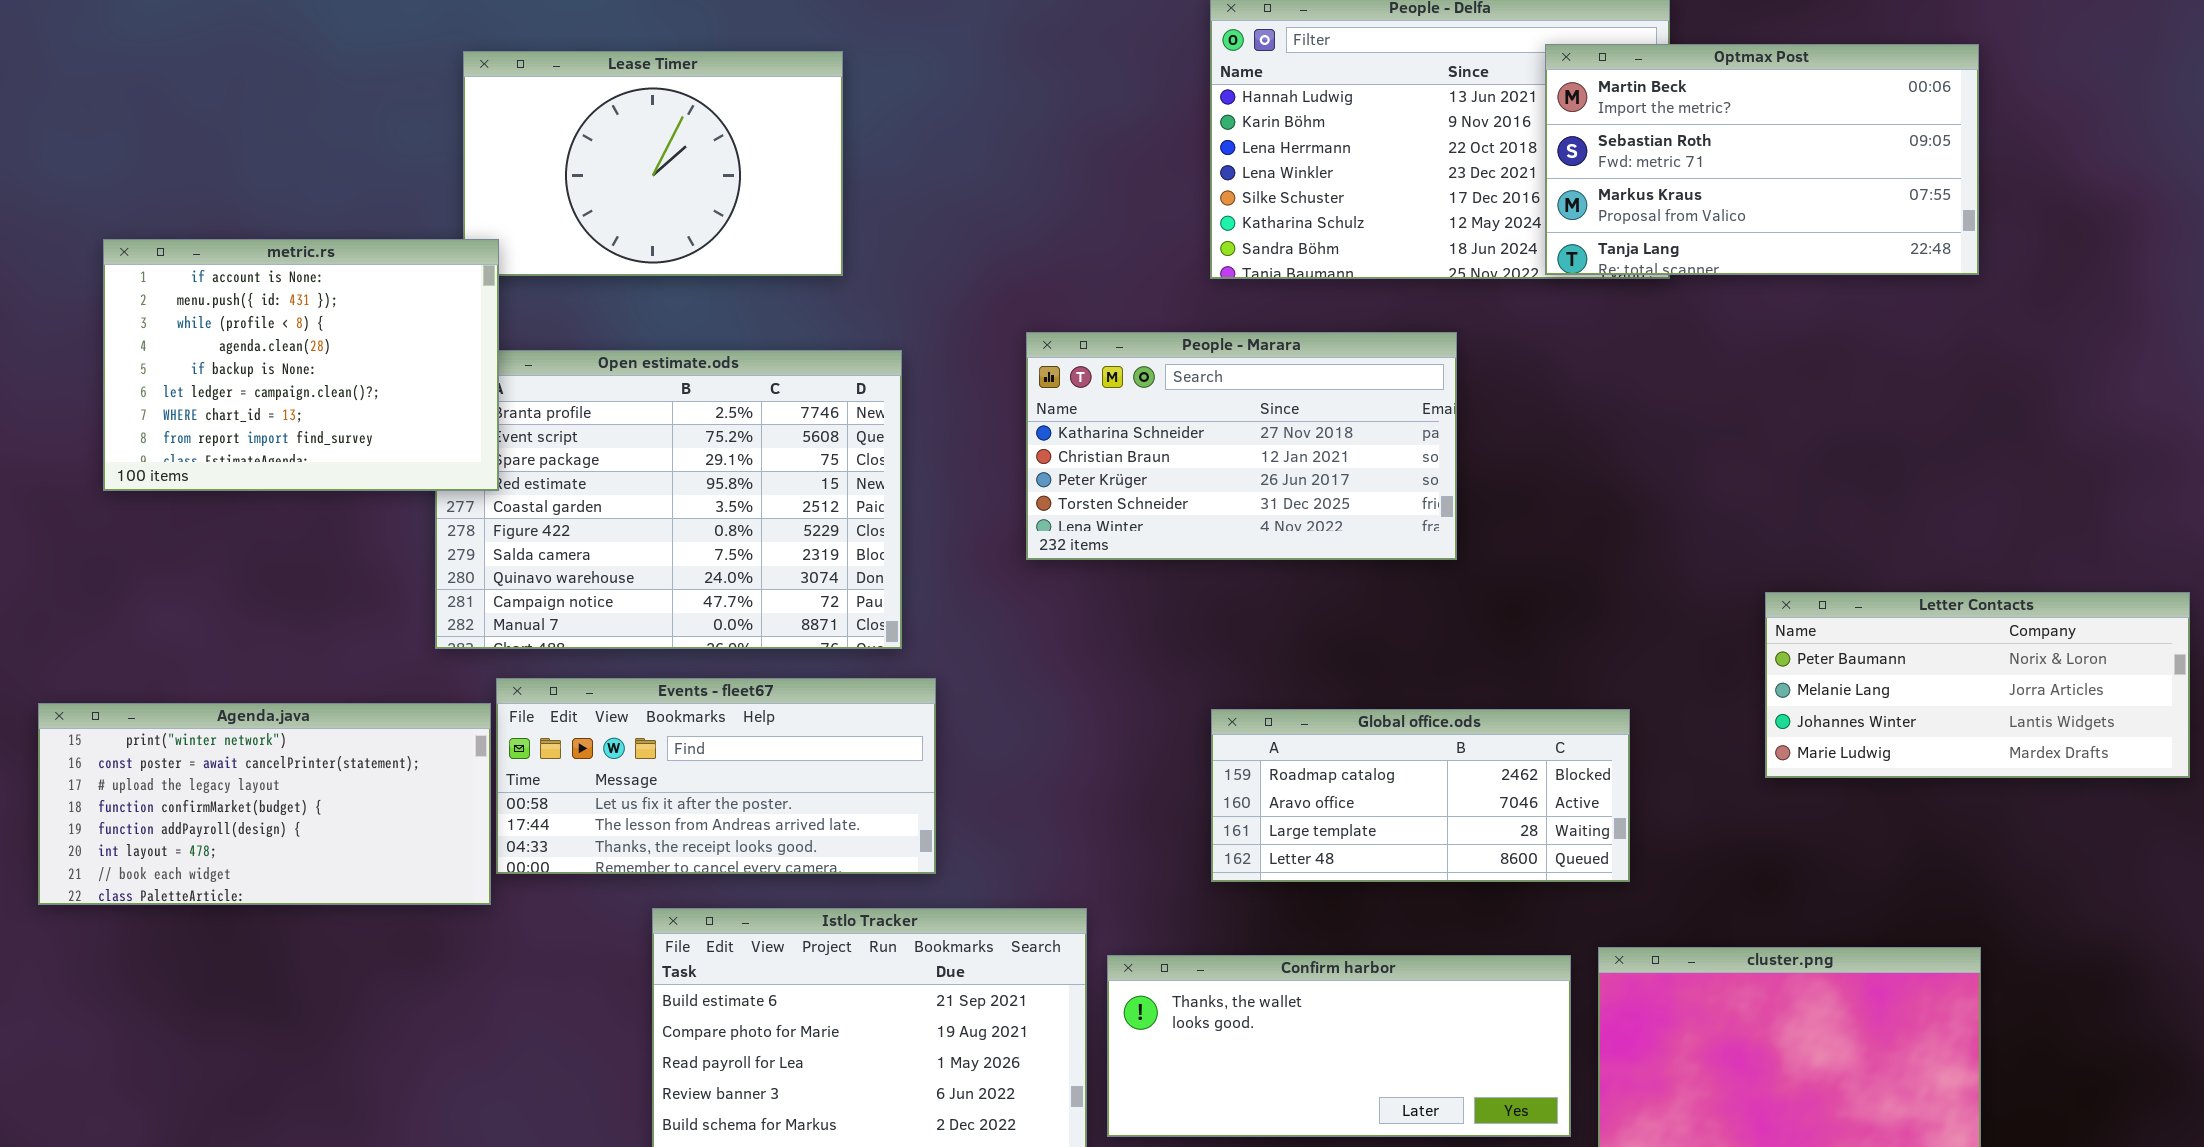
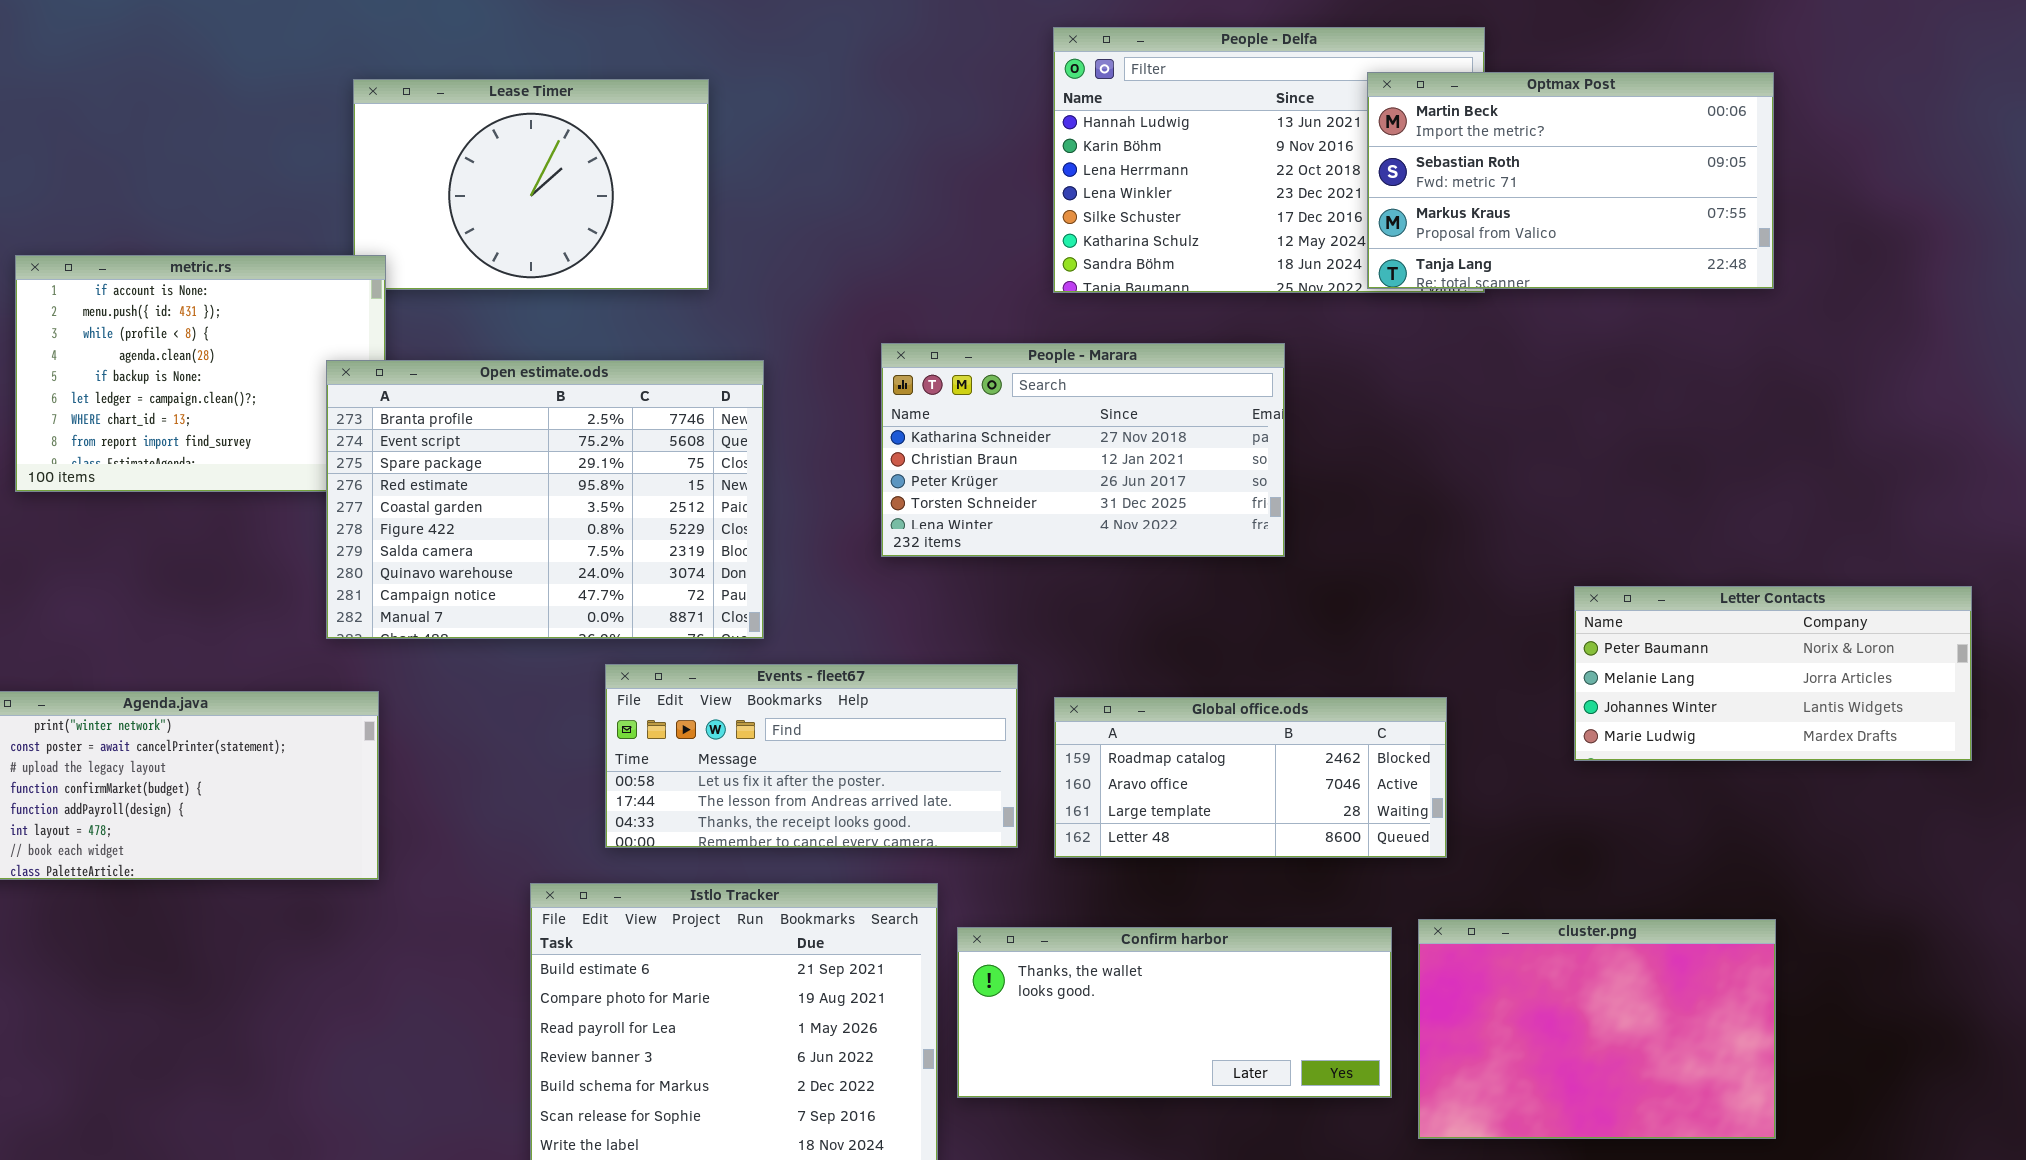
Open estimate.ods: [435,350,902,649] -> [326,360,764,639], raised
Events - fleet67: [496,678,936,874] -> [605,664,1018,848], moved

